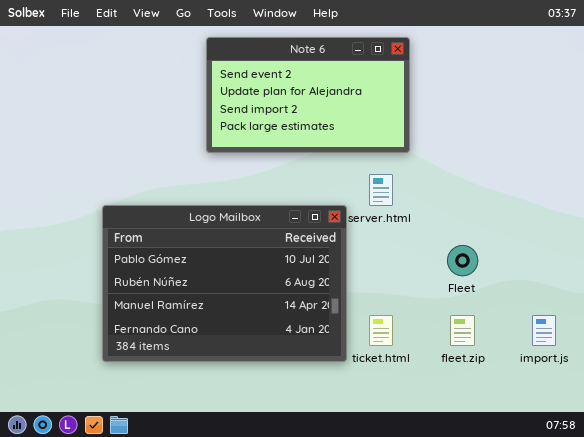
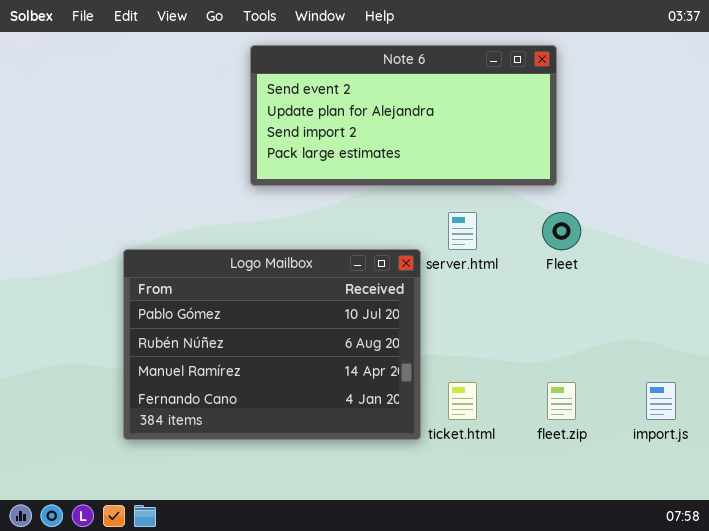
Note 6: [206,37,410,153] -> [250,45,557,186], resized
Fleet: [447,245,478,276] -> [542,212,581,250], moved

